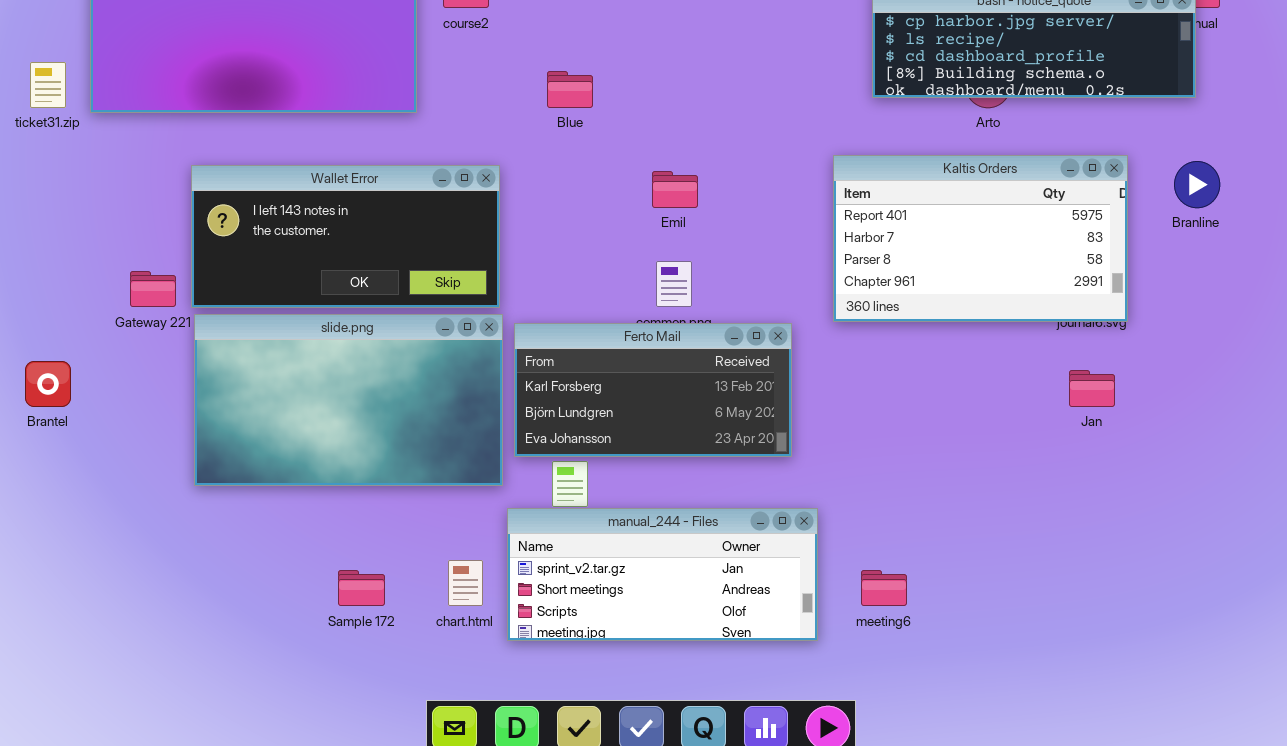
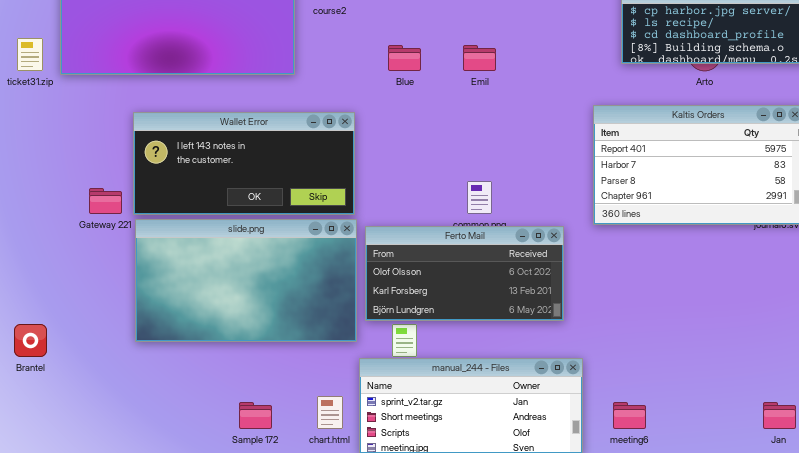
Emil: [652,171,698,208] -> [463,45,496,71], moved
Ferto Mail: [514,323,792,457] -> [365,226,564,321], scrolled up 1 row
Brantel: [25,361,71,407] -> [14,324,47,357], moved
Jan: [1069,370,1115,407] -> [763,402,796,429], moved

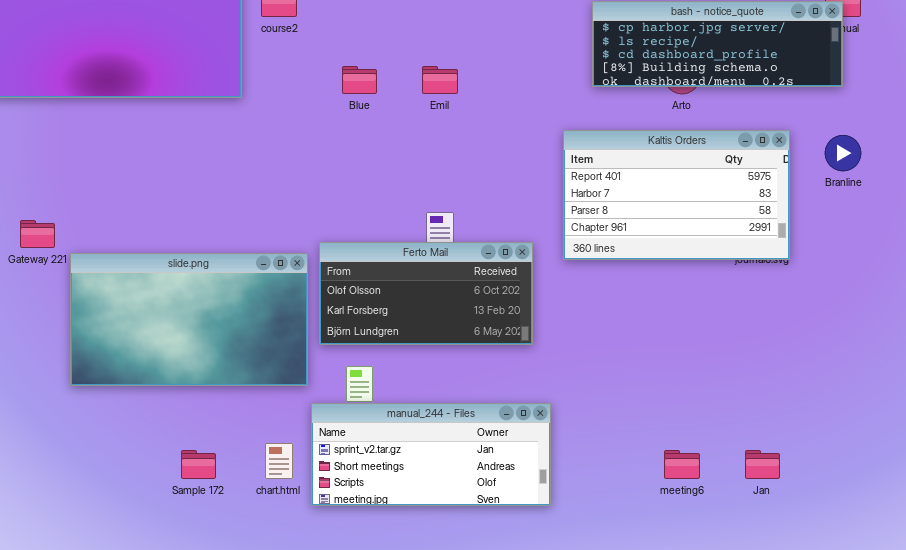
Wallet Error: [133,112,355,215] -> none, closed
Ferto Mail: [365,226,564,321] -> [319,242,533,345], moved
meeting6: [613,402,646,429] -> [664,450,700,479], moved

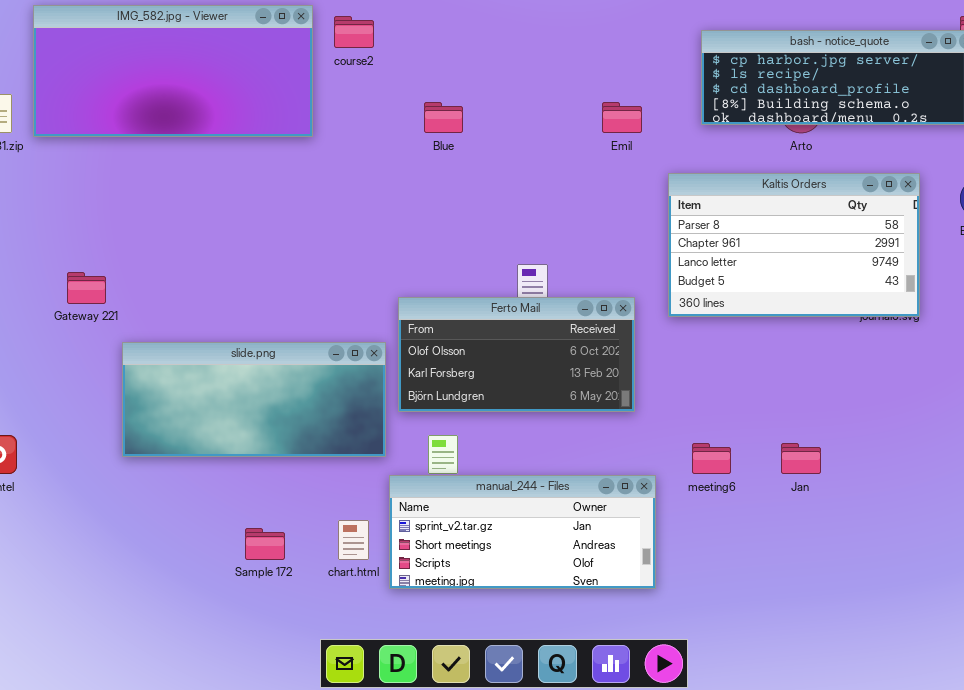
Emil: [422,66,458,94] -> [602,102,642,133], moved
Kaltis Orders: [563,130,790,260] -> [668,173,920,317], scrolled down 2 rows
slide.png: [70,253,308,386] -> [122,342,386,457], resized
meeting6: [664,450,700,479] -> [692,443,731,474], moved
Jan: [745,450,780,479] -> [781,443,821,474], moved

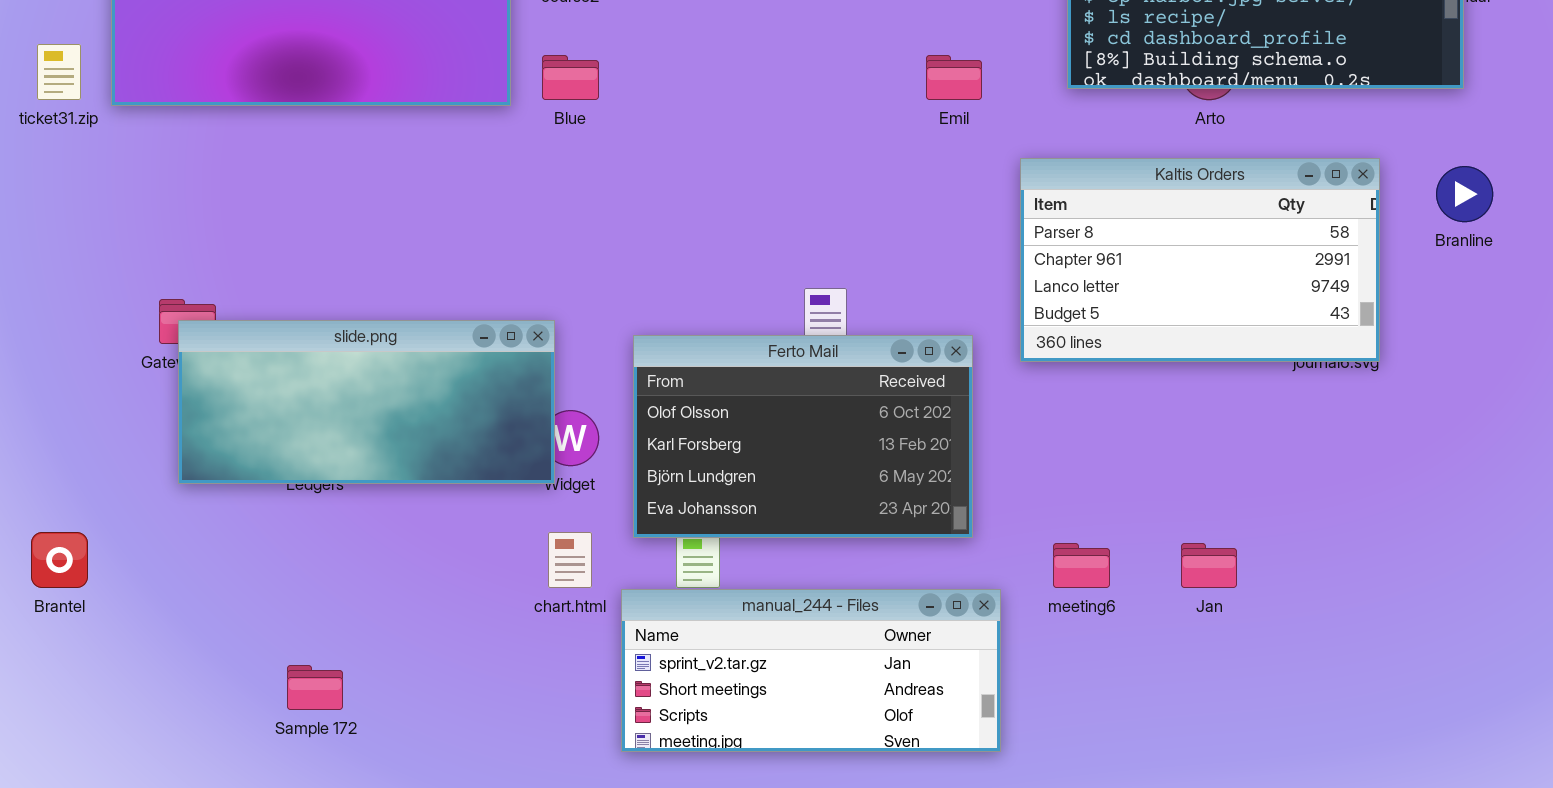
Blue: [424,102,463,133] -> [542,55,599,100], moved
Ferto Mail: [398,297,635,412] -> [633,335,973,538], resized
slide.png: [122,342,386,457] -> [178,320,555,484], moved
chart.html: [338,520,369,560] -> [548,532,592,588], moved
Sample 172: [245,528,285,560] -> [287,665,343,710], moved

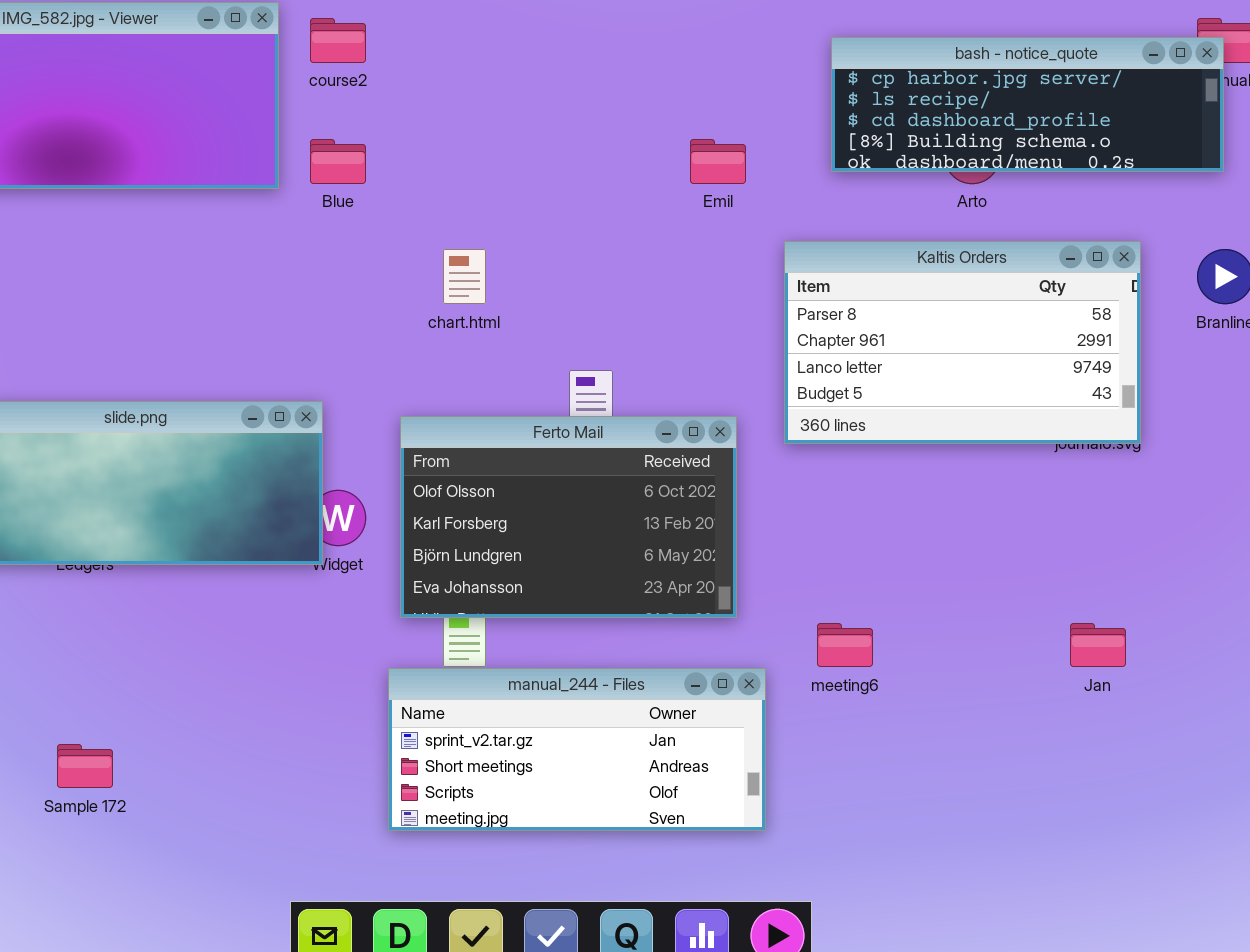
chart.html: [548,532,592,588] -> [443,249,486,304], moved
Jan: [1181,543,1237,588] -> [1070,623,1126,667], moved

